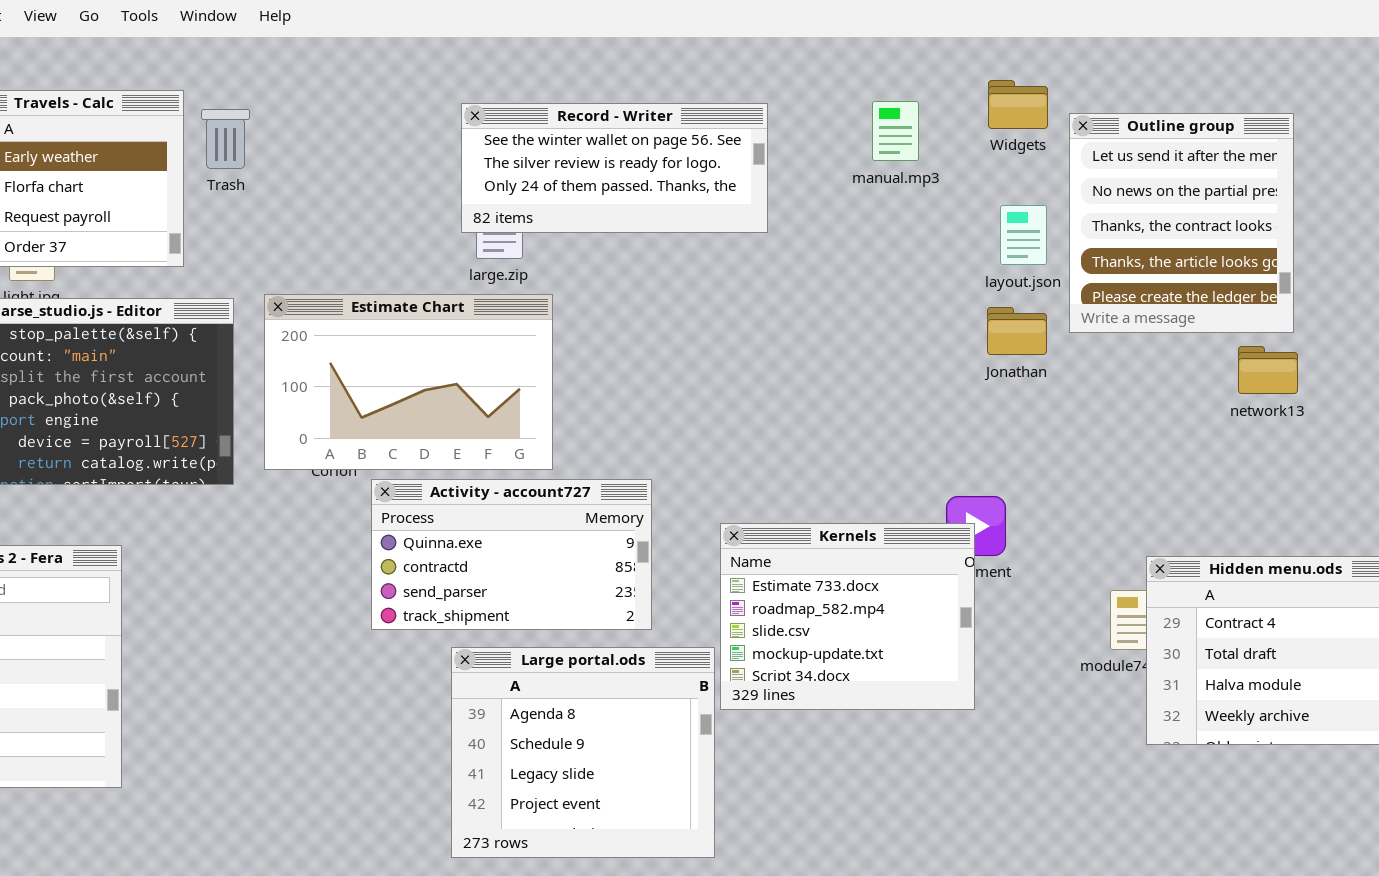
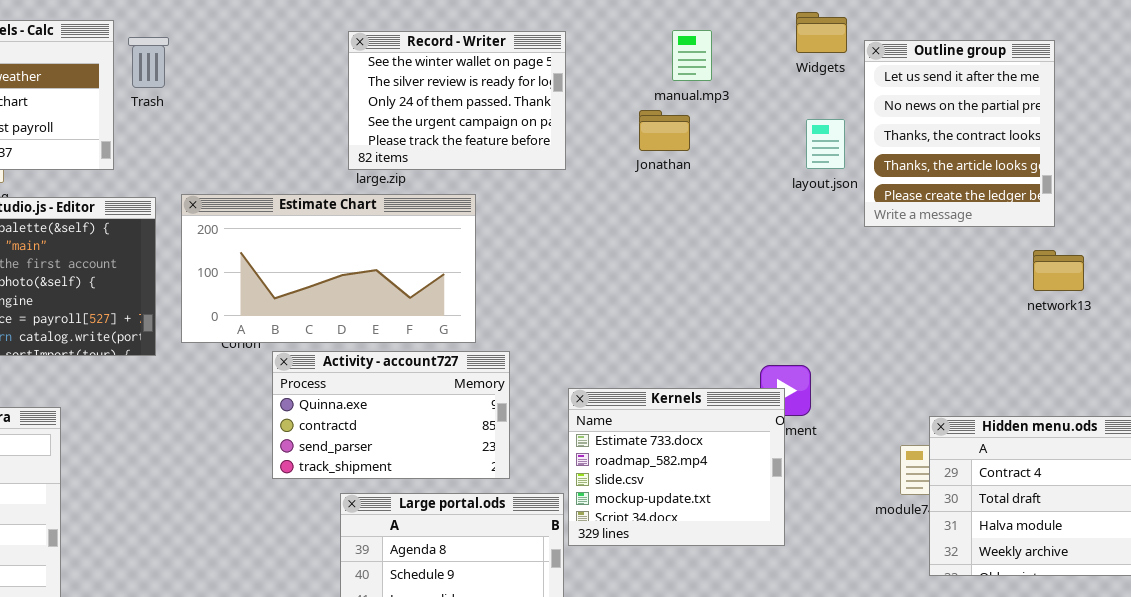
manual.mp3: [872,101,919,161] -> [672,30,712,81], moved
Record - Writer: [461,103,768,233] -> [348,31,566,170], resized
Estimate Chart: [264,294,553,470] -> [181,194,476,343], resized
Jonathan: [987,307,1047,355] -> [639,110,690,151], moved
network13: [1238,346,1298,394] -> [1033,250,1084,291], moved

